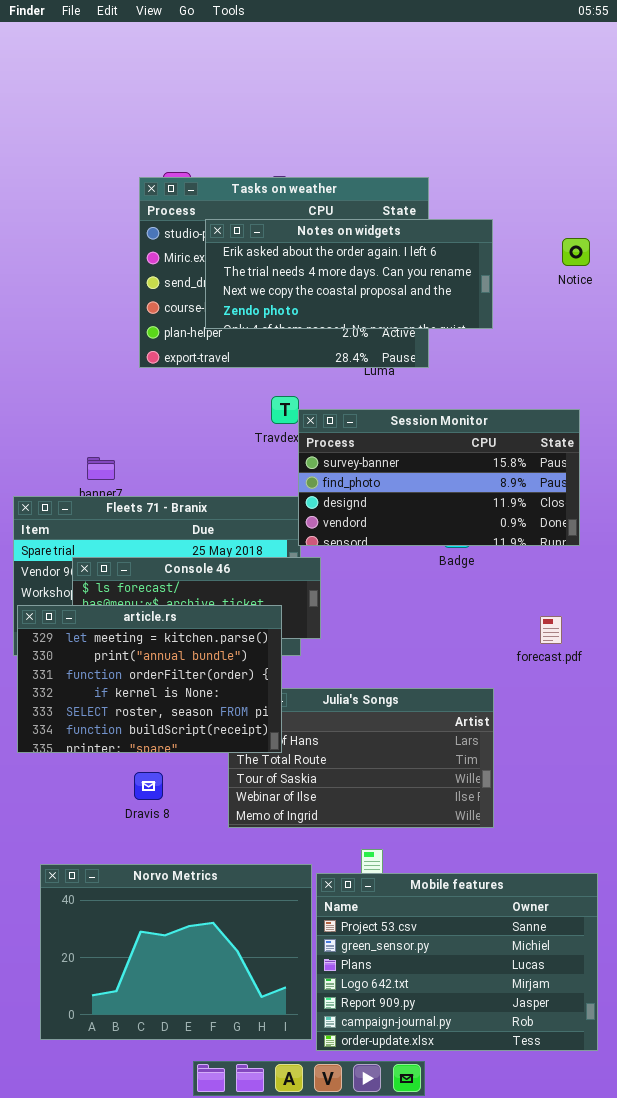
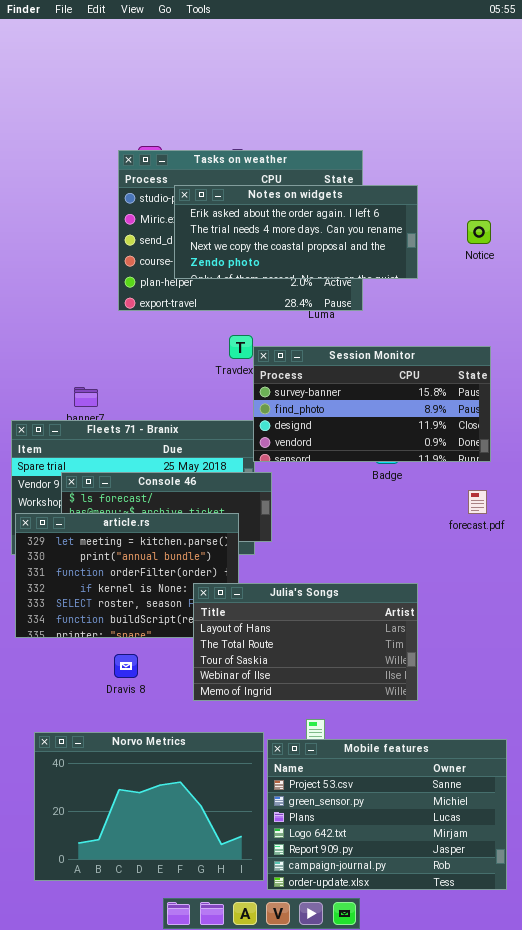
Notice: [562,238,590,266] -> [467,220,491,244], moved
forecast.pdf: [540,616,562,644] -> [468,490,487,514], moved
Julia's Songs: [228,688,494,828] -> [193,583,418,701], raised

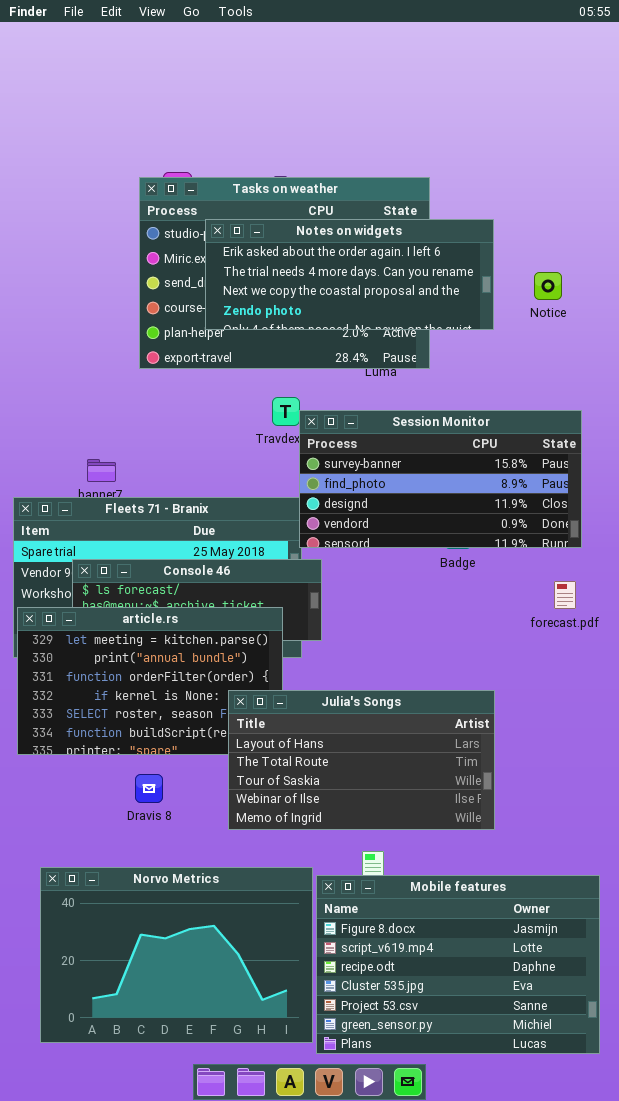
Notice: [467,220,491,244] -> [534,272,562,300], moved
Mobile features: [267,739,507,890] -> [316,875,600,1054], scrolled up 4 rows

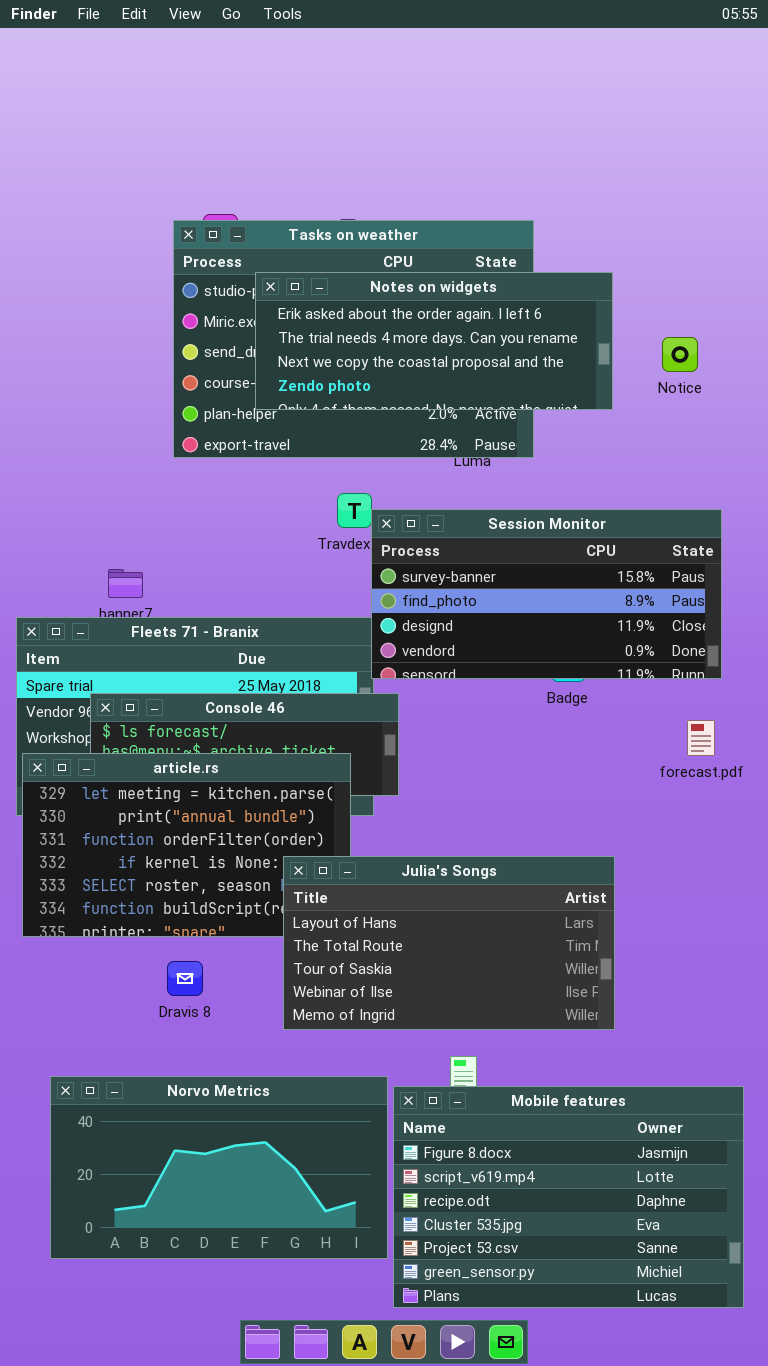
Norvo Metrics: [40,867,313,1043] -> [50,1076,388,1259], resized

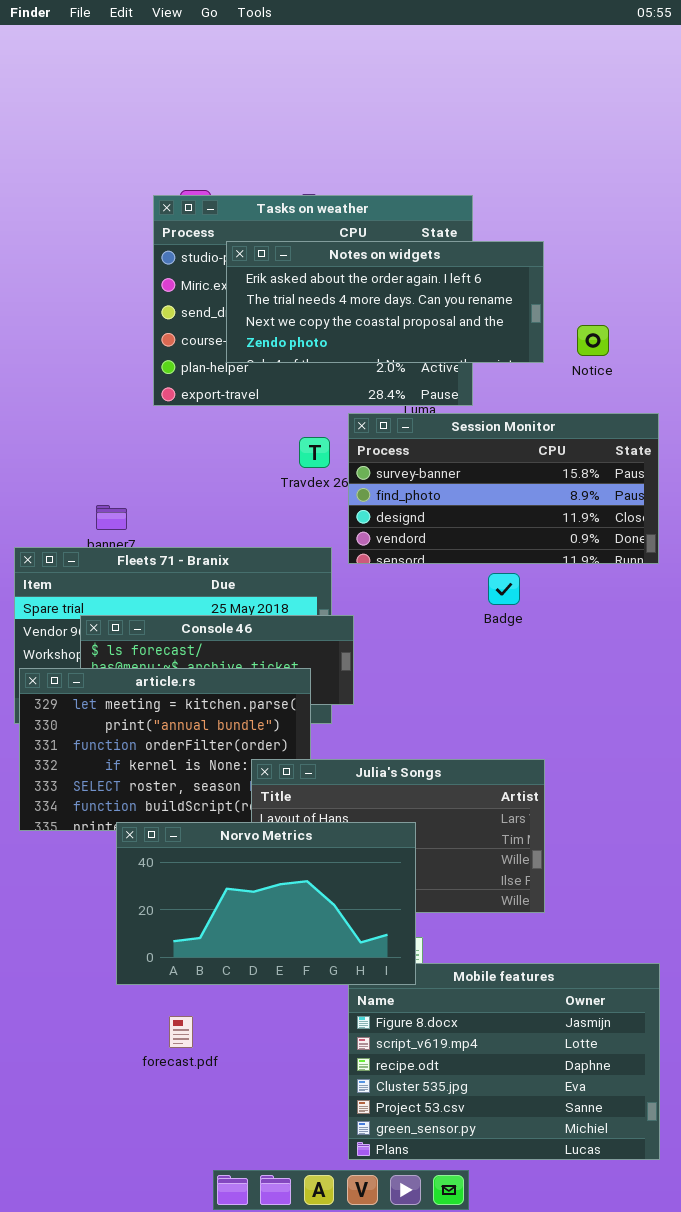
Notice: [662,337,698,372] -> [577,325,609,356], moved
Session Monitor: [371,509,722,679] -> [348,413,659,564], moved
forecast.pdf: [687,720,715,756] -> [169,1016,193,1048], moved
Norvo Metrics: [50,1076,388,1259] -> [116,822,416,985], moved

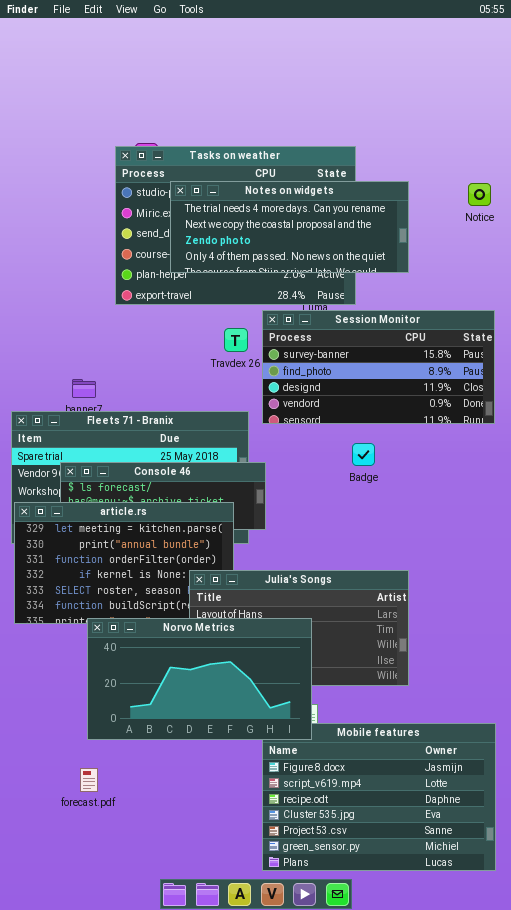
Notes on widgets: [226,241,544,363] -> [170,181,409,273], scrolled down 1 row
Notice: [577,325,609,356] -> [468,183,491,206], moved
Badge: [488,573,520,605] -> [352,443,375,466], moved
forecast.pdf: [169,1016,193,1048] -> [80,768,98,792], moved

